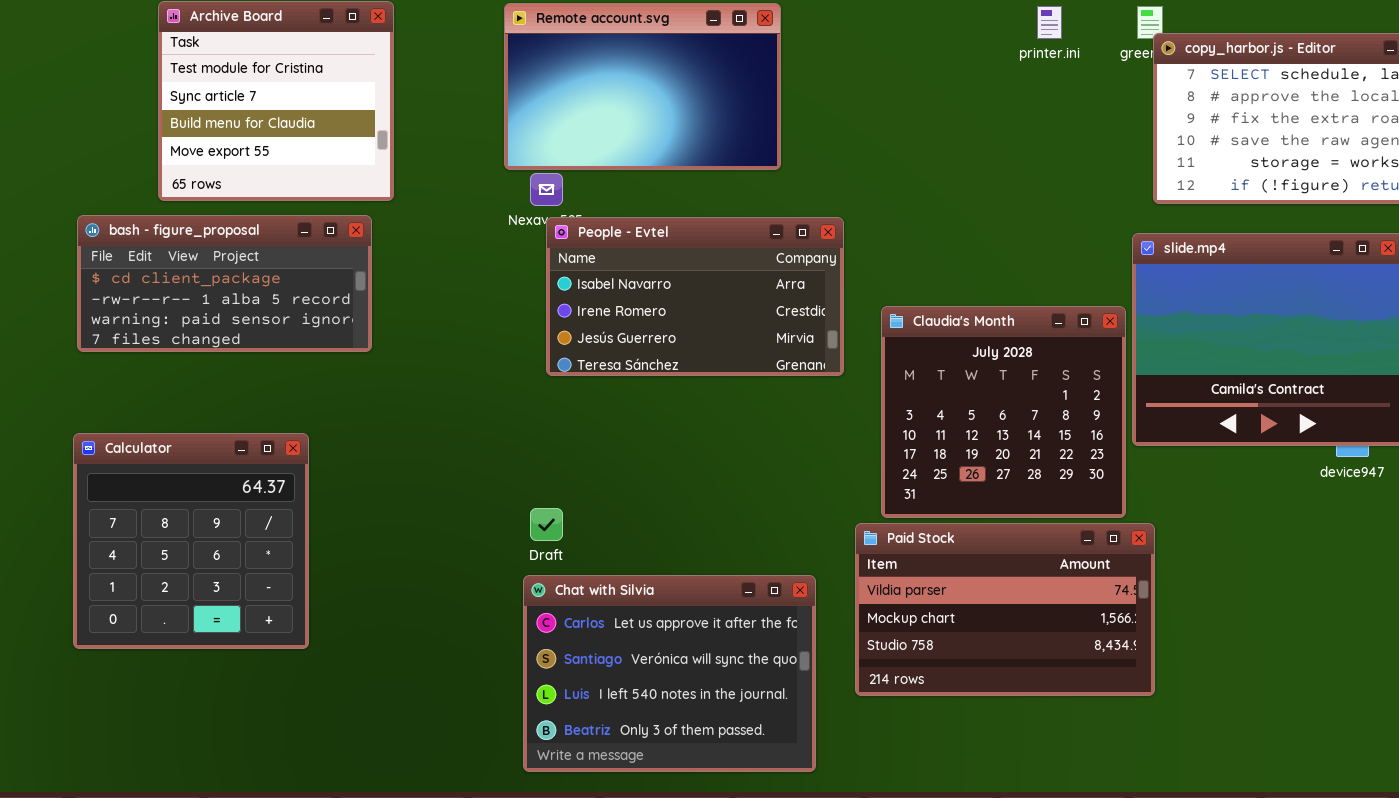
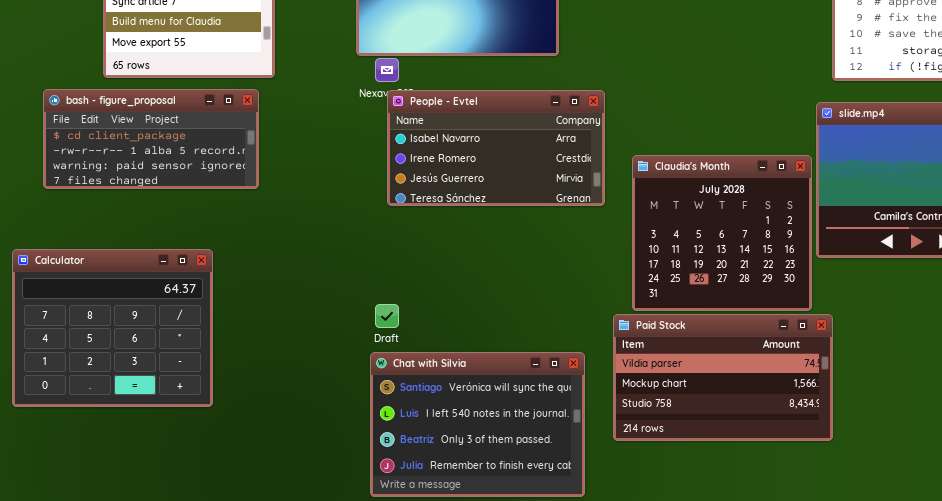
Calculator: [73,433,309,649] -> [12,249,213,407], resized
Chat with Silvia: [523,575,816,772] -> [370,352,585,497], scrolled down 1 row

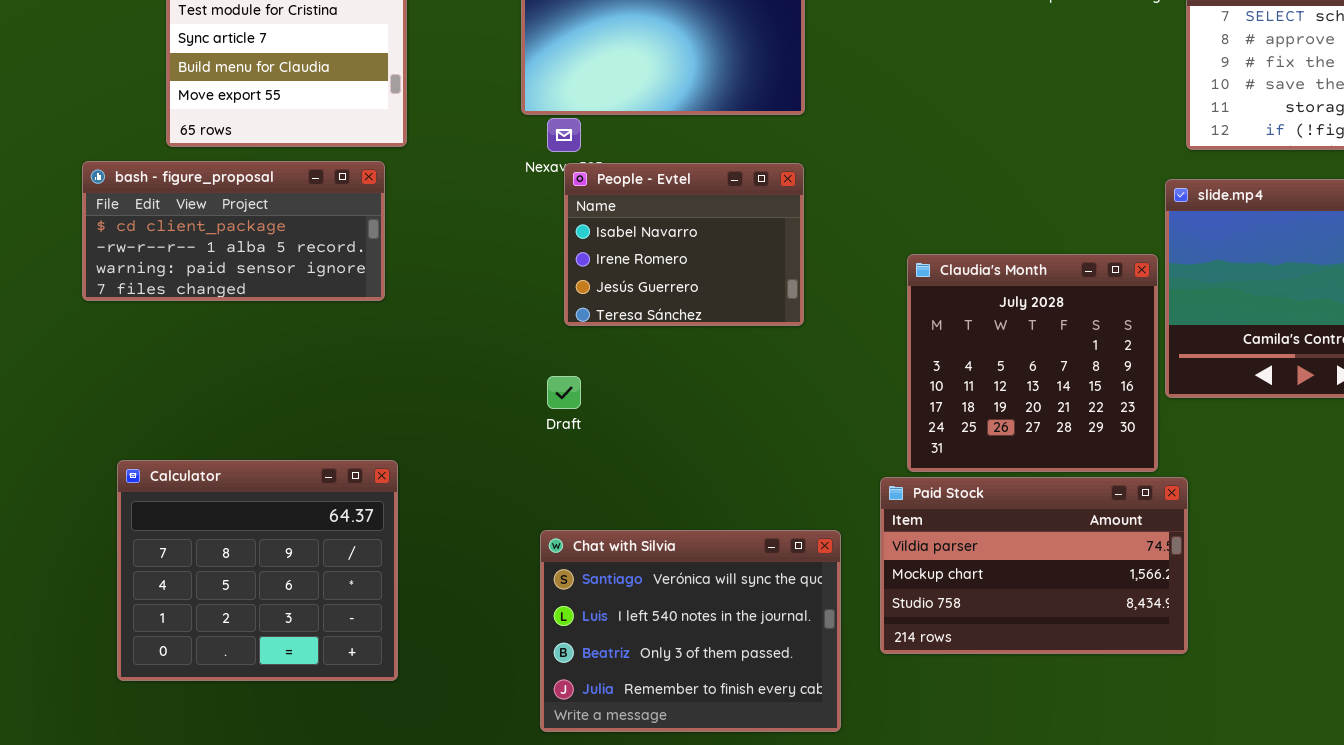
People - Evtel: [387,90,605,206] -> [564,163,804,326], resized
Calculator: [12,249,213,407] -> [117,460,398,681], moved
Draft: [375,304,399,328] -> [547,376,581,409], moved

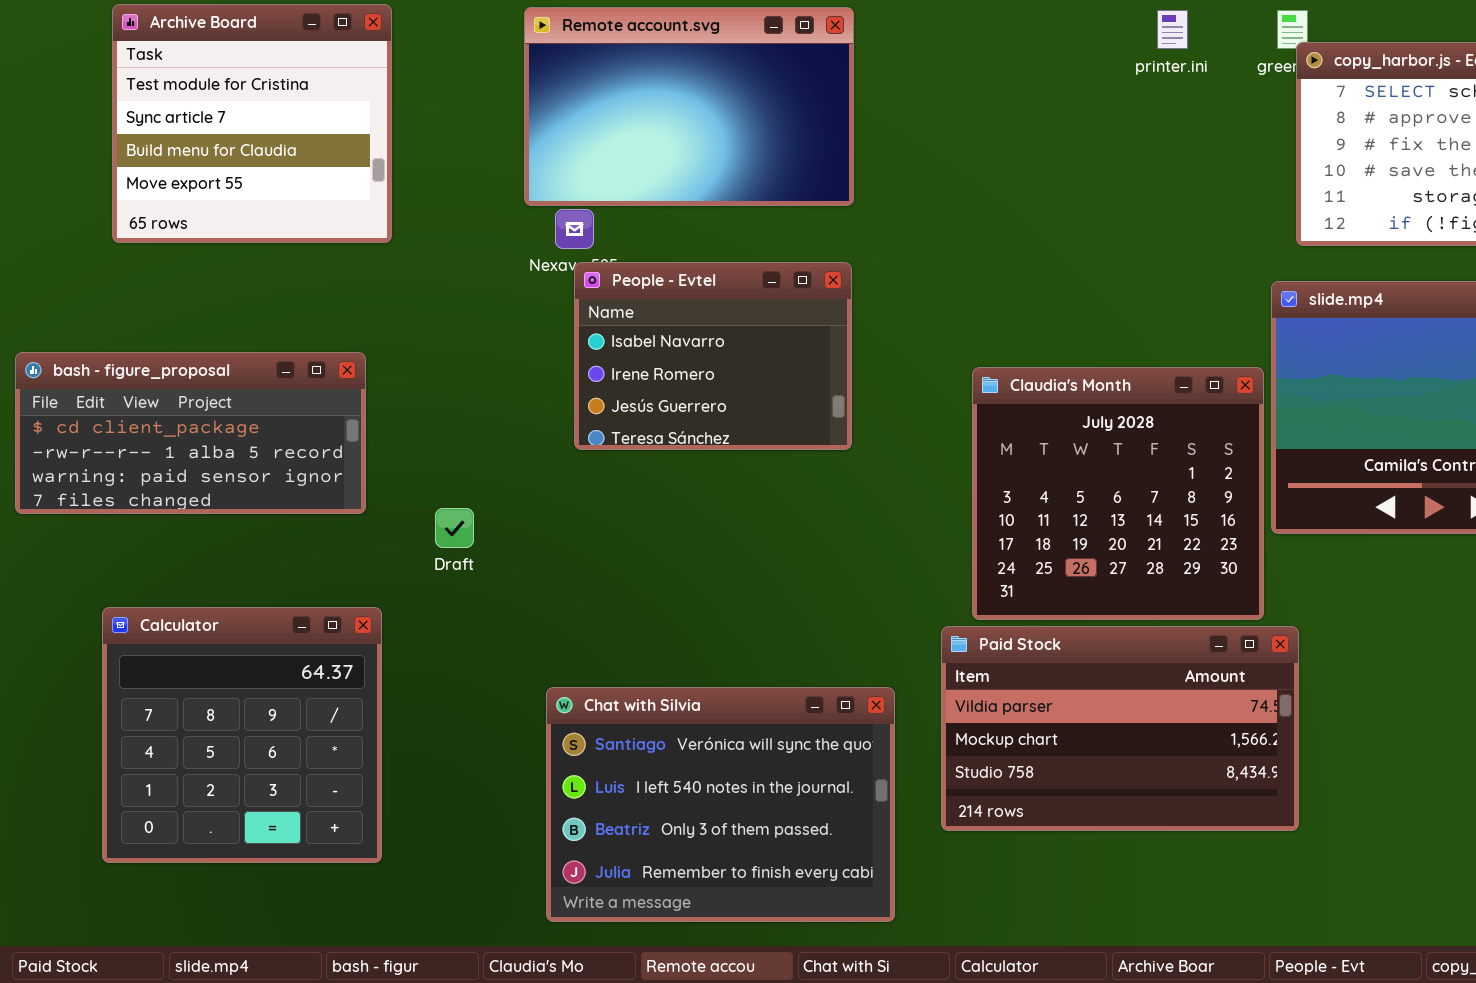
bash - figure_proposal: [82,161,385,301] -> [15,352,366,514], moved
Draft: [547,376,581,409] -> [435,508,474,548], moved
Calculator: [117,460,398,681] -> [102,607,382,863], resized

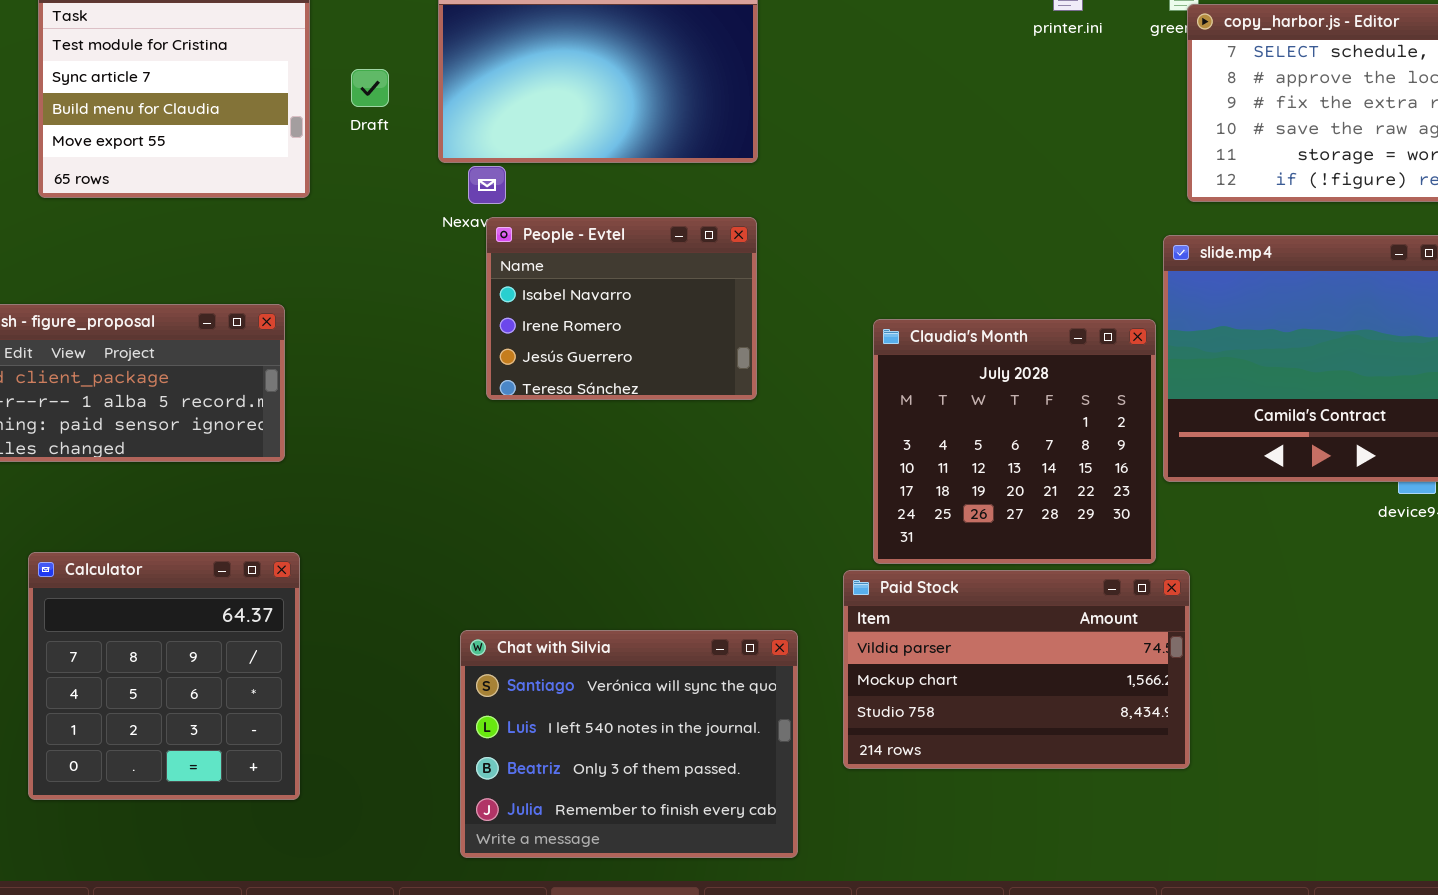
Draft: [435,508,474,548] -> [351,69,389,107], moved

